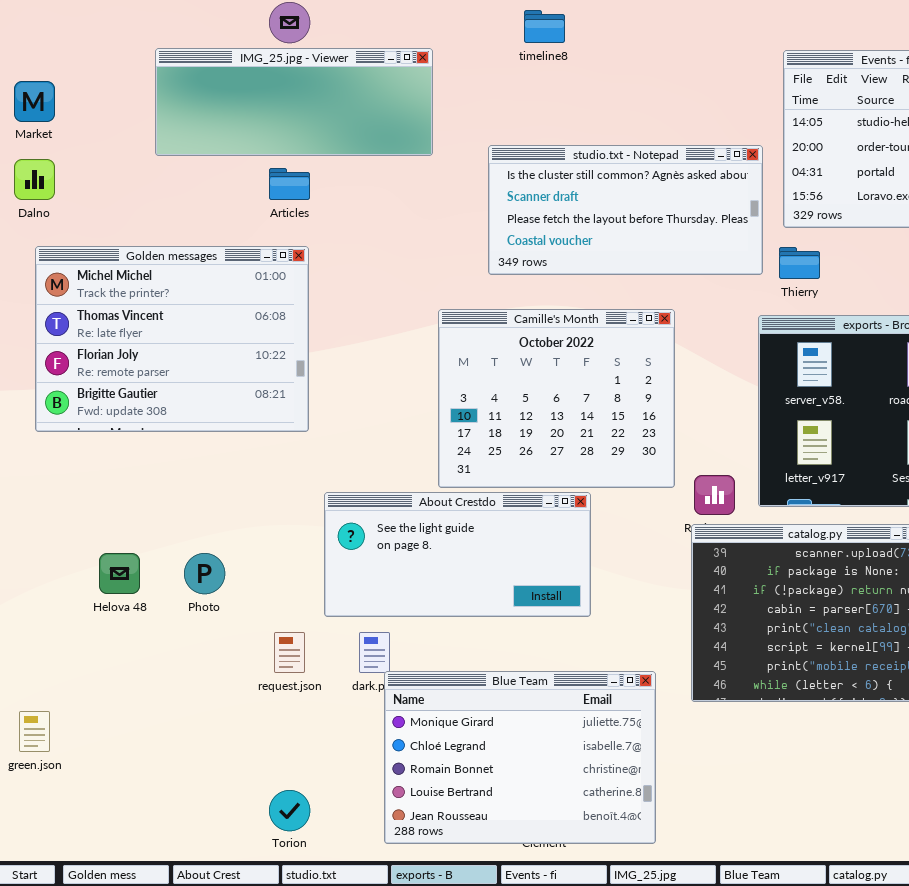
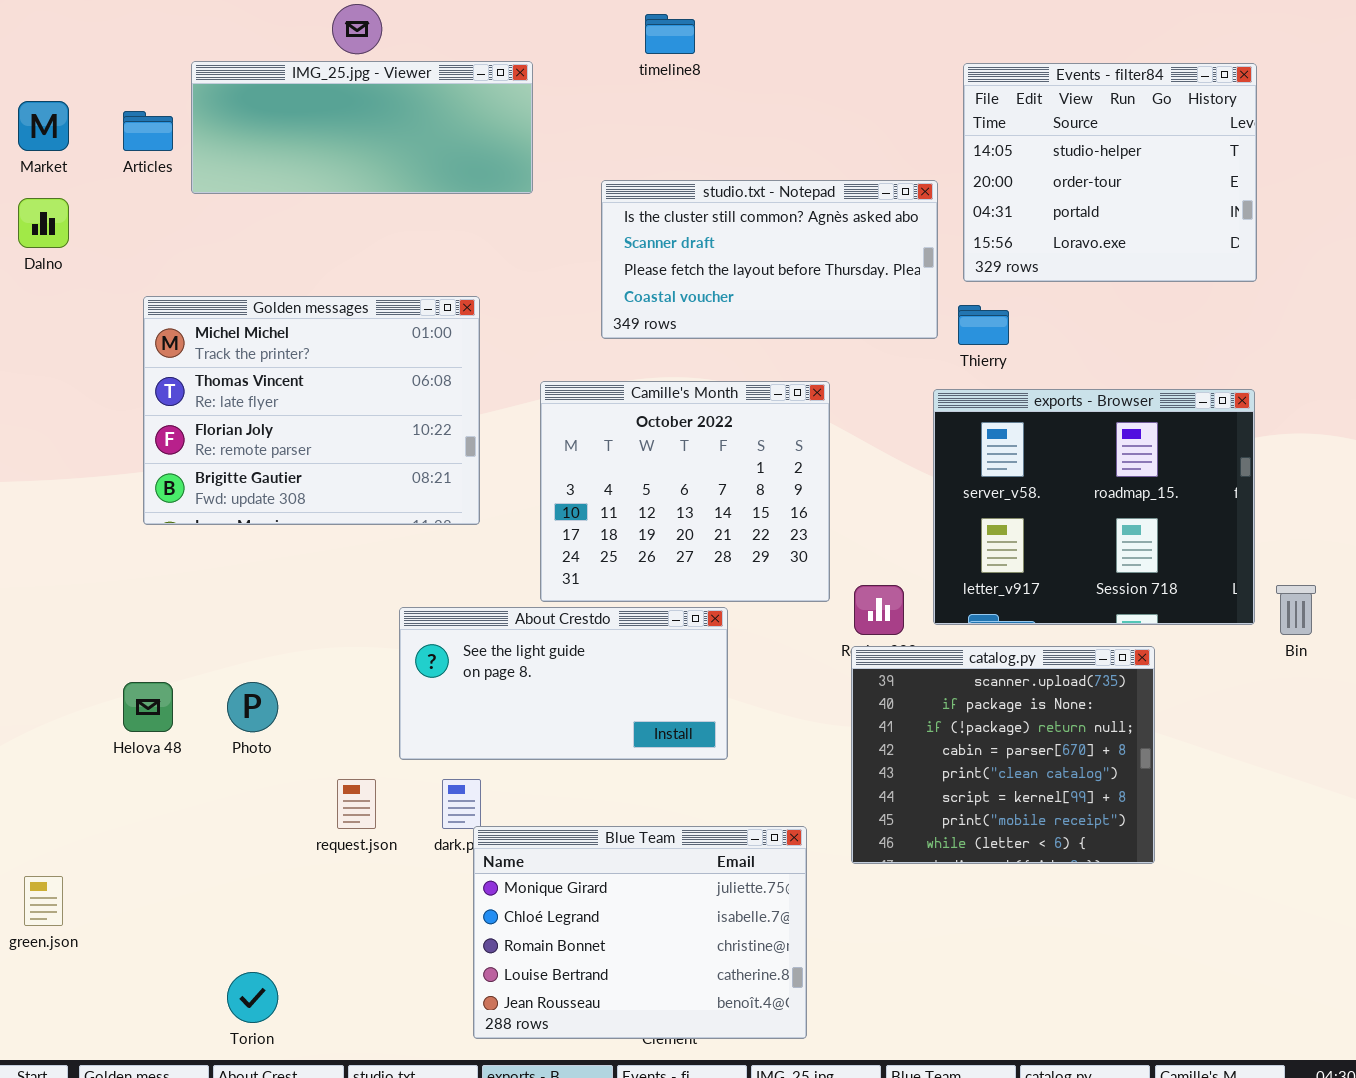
Articles: [269,168,310,200] -> [123,111,173,151], moved
Golden messages: [35,246,309,432] -> [143,296,480,525], moved
Torion: [269,790,310,831] -> [227,972,278,1023], moved

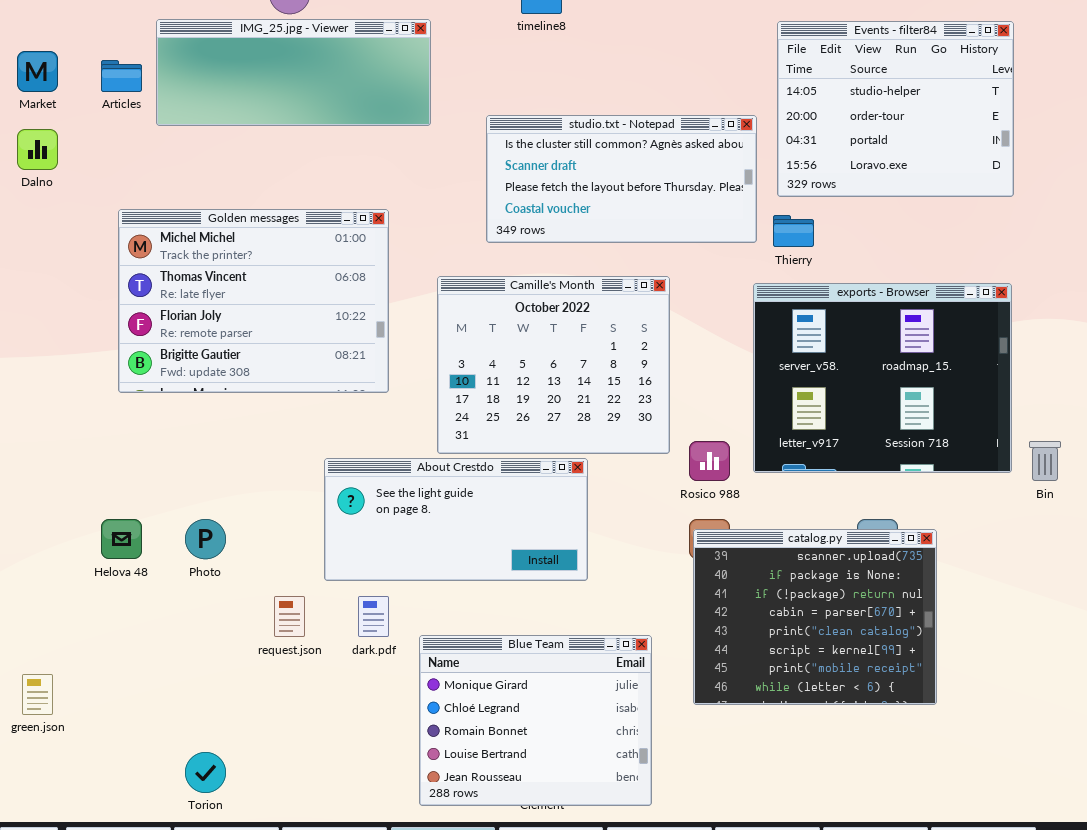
catalog.py: [851,646,1155,864] -> [693,529,937,705], moved
Blue Team: [473,826,807,1039] -> [419,635,652,806], resized

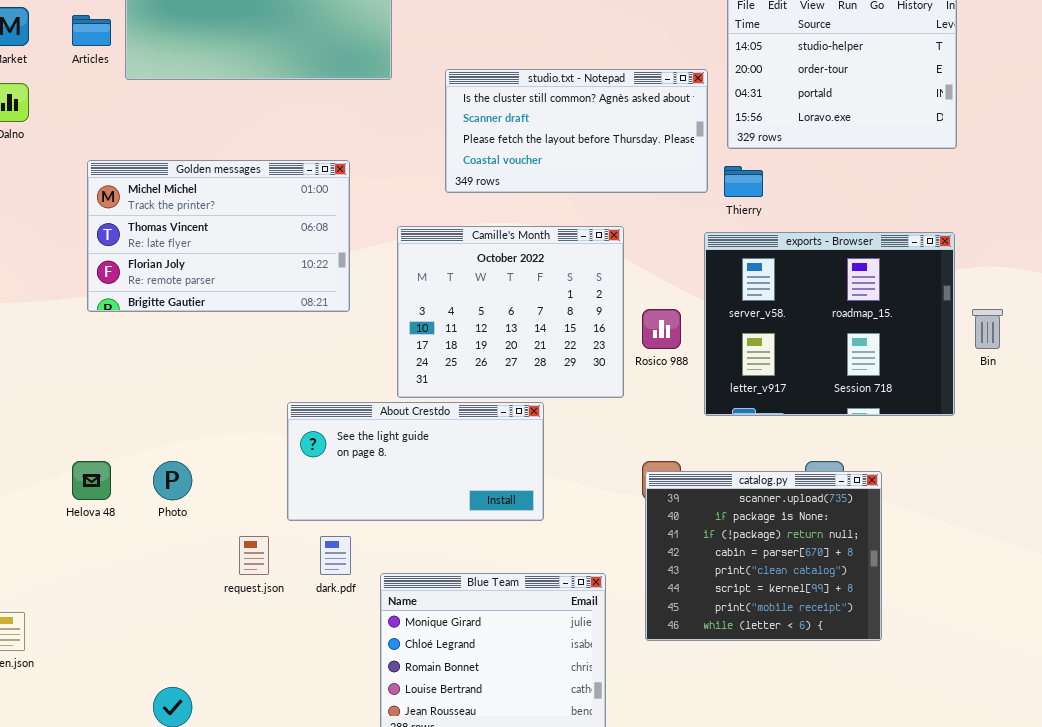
Golden messages: [118,209,389,393] -> [87,160,350,312], resized
Rosico 988: [689,441,730,481] -> [642,309,681,349], moved
Bin: [1029,441,1061,481] -> [972,309,1003,349], moved

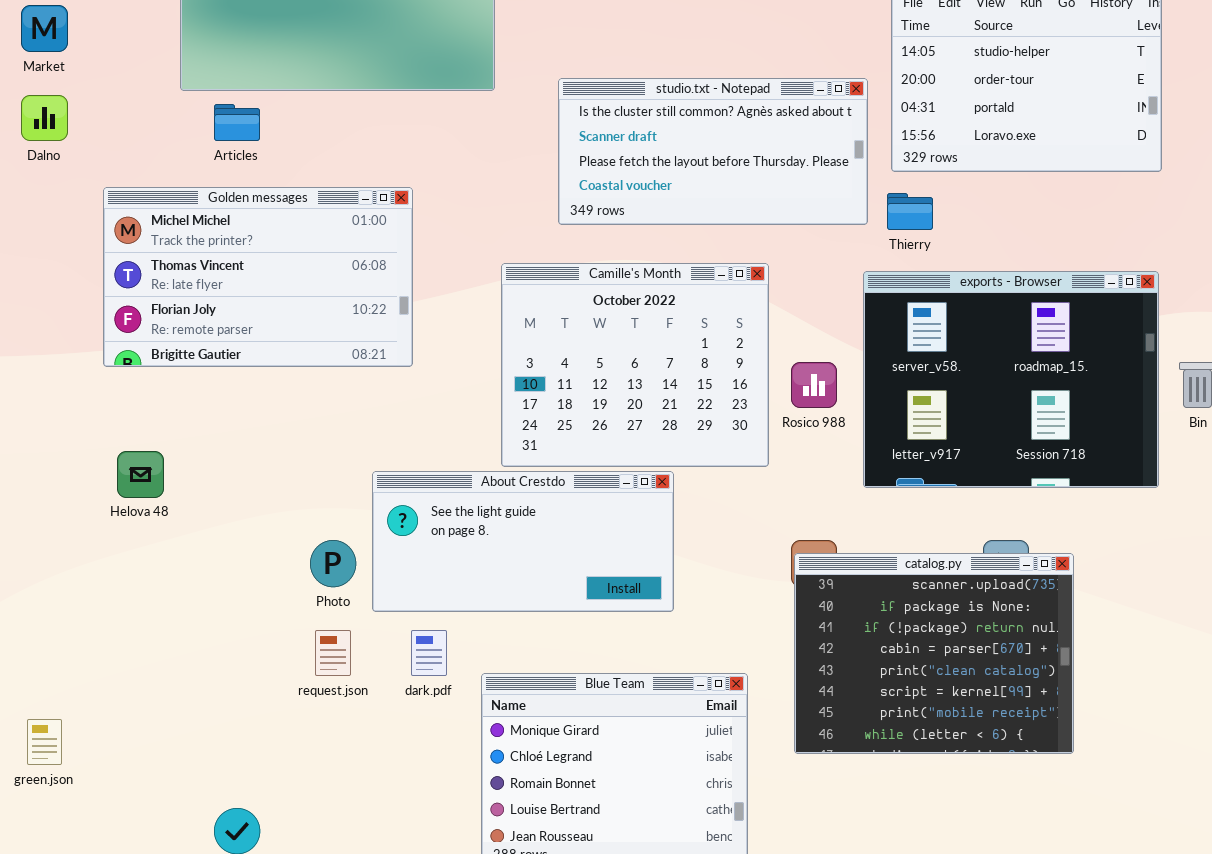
Articles: [72,15,111,46] -> [214,104,260,141], moved
Golden messages: [87,160,350,312] -> [103,187,413,367], moved
Helova 48: [72,461,111,500] -> [117,451,164,498], moved
Photo: [153,461,192,500] -> [310,540,356,587], moved

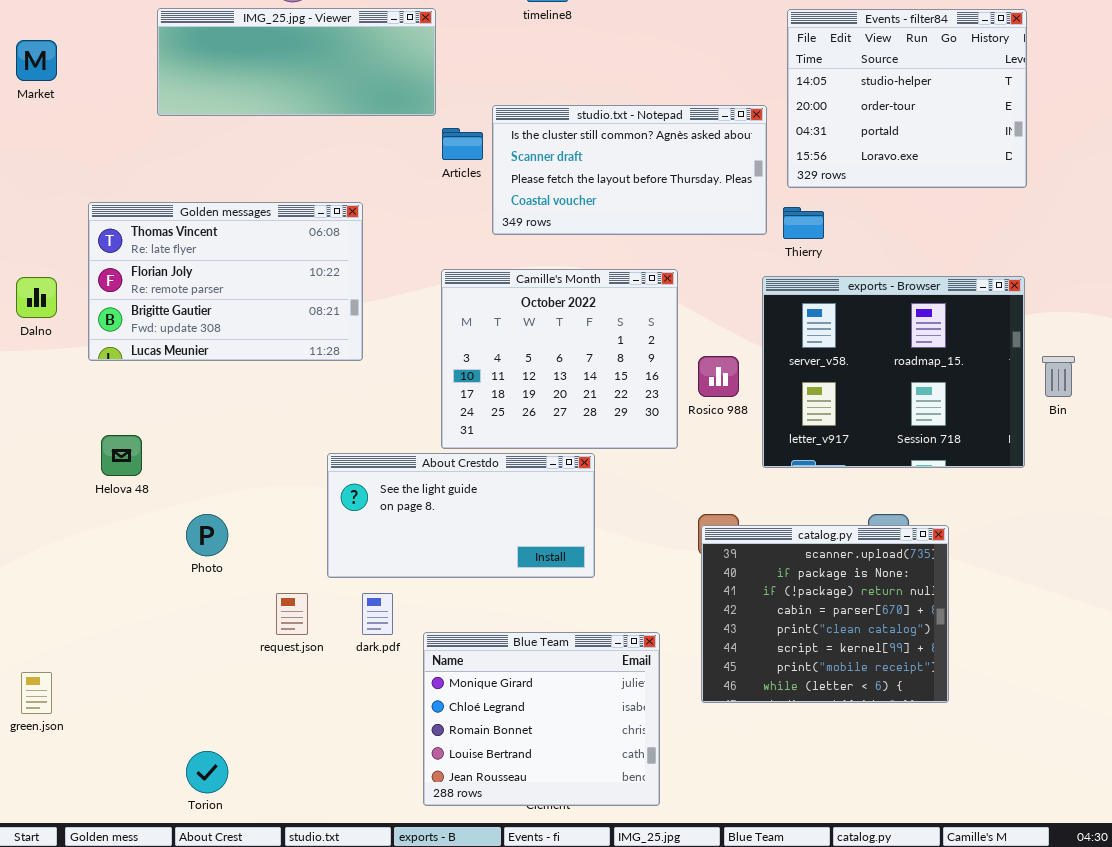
Dalno: [21,95,68,141] -> [16,277,57,318], moved
Articles: [214,104,260,141] -> [442,128,483,160], moved
Golden messages: [103,187,413,367] -> [88,202,363,361], scrolled down 1 row
Photo: [310,540,356,587] -> [186,514,228,556], moved

